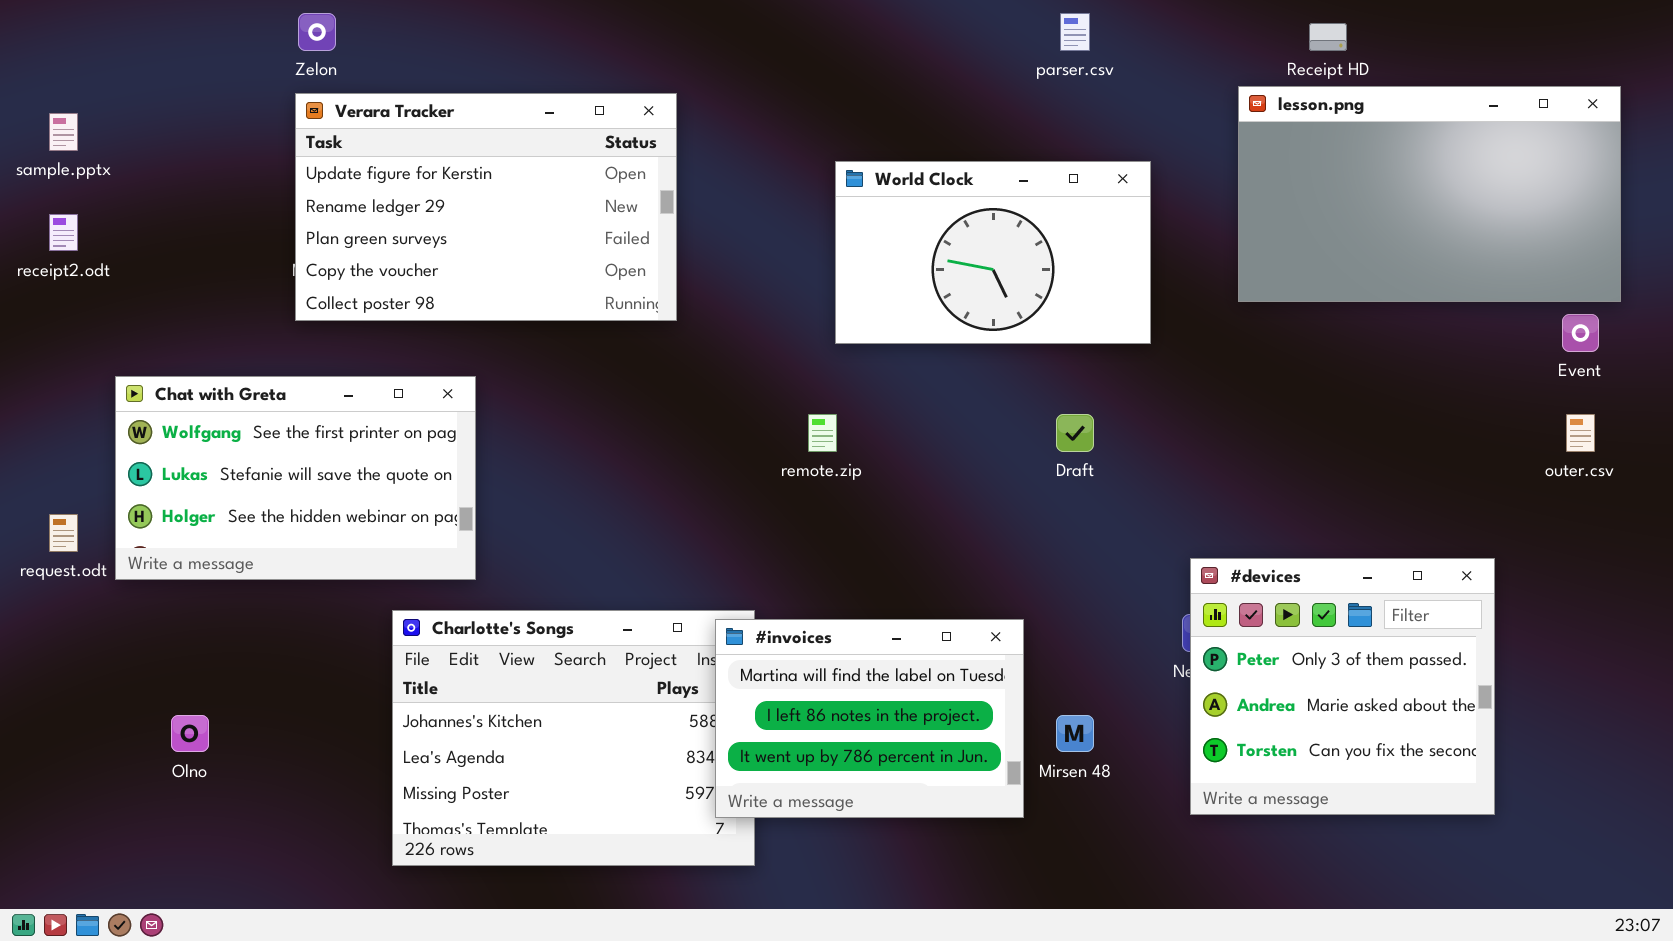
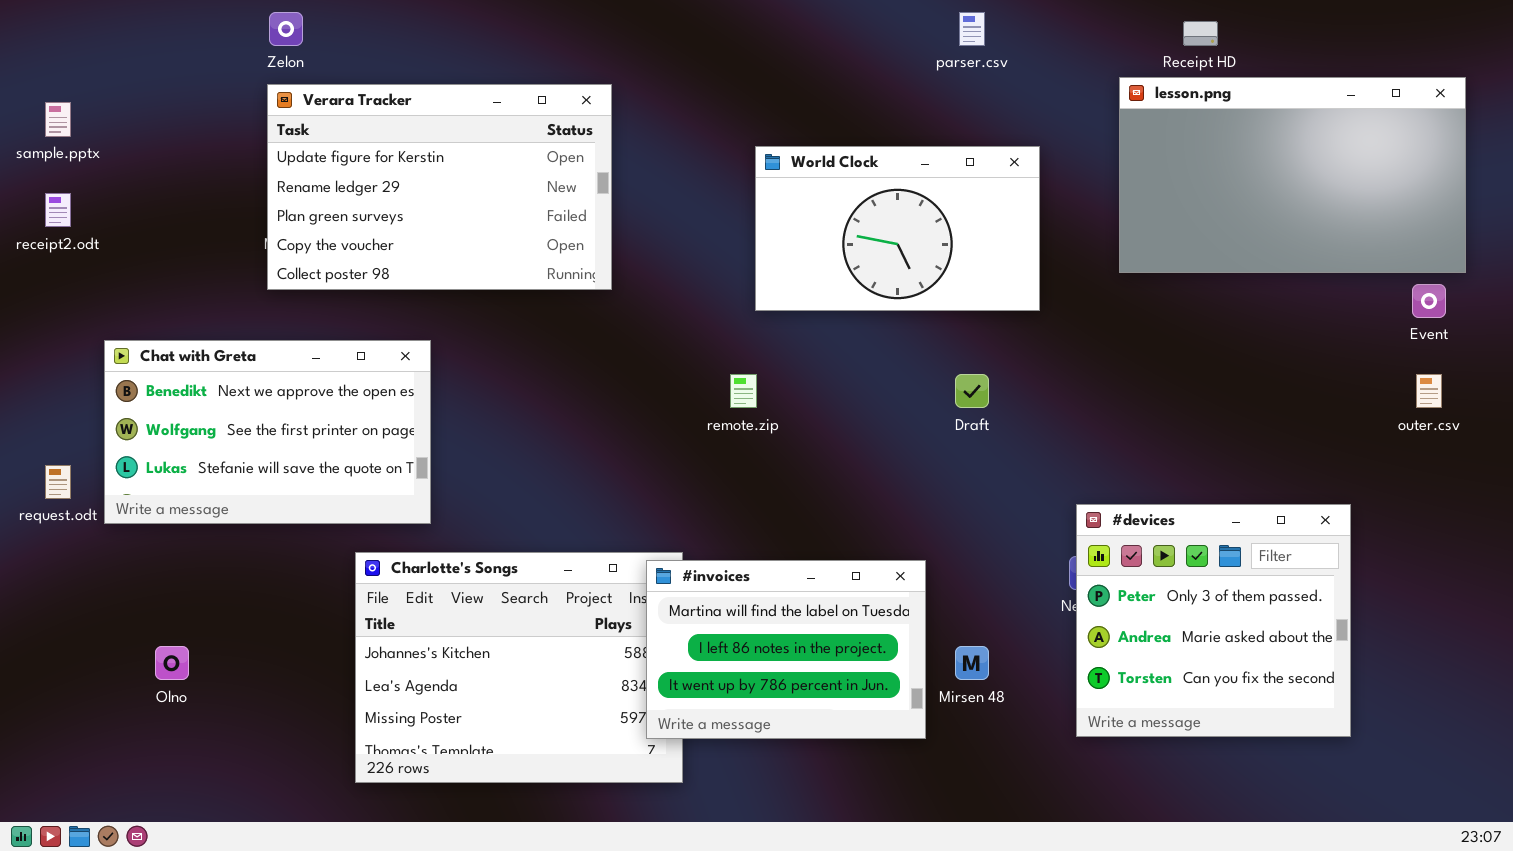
Chat with Greta: [115,376,476,580] -> [104,340,431,524], scrolled up 1 row

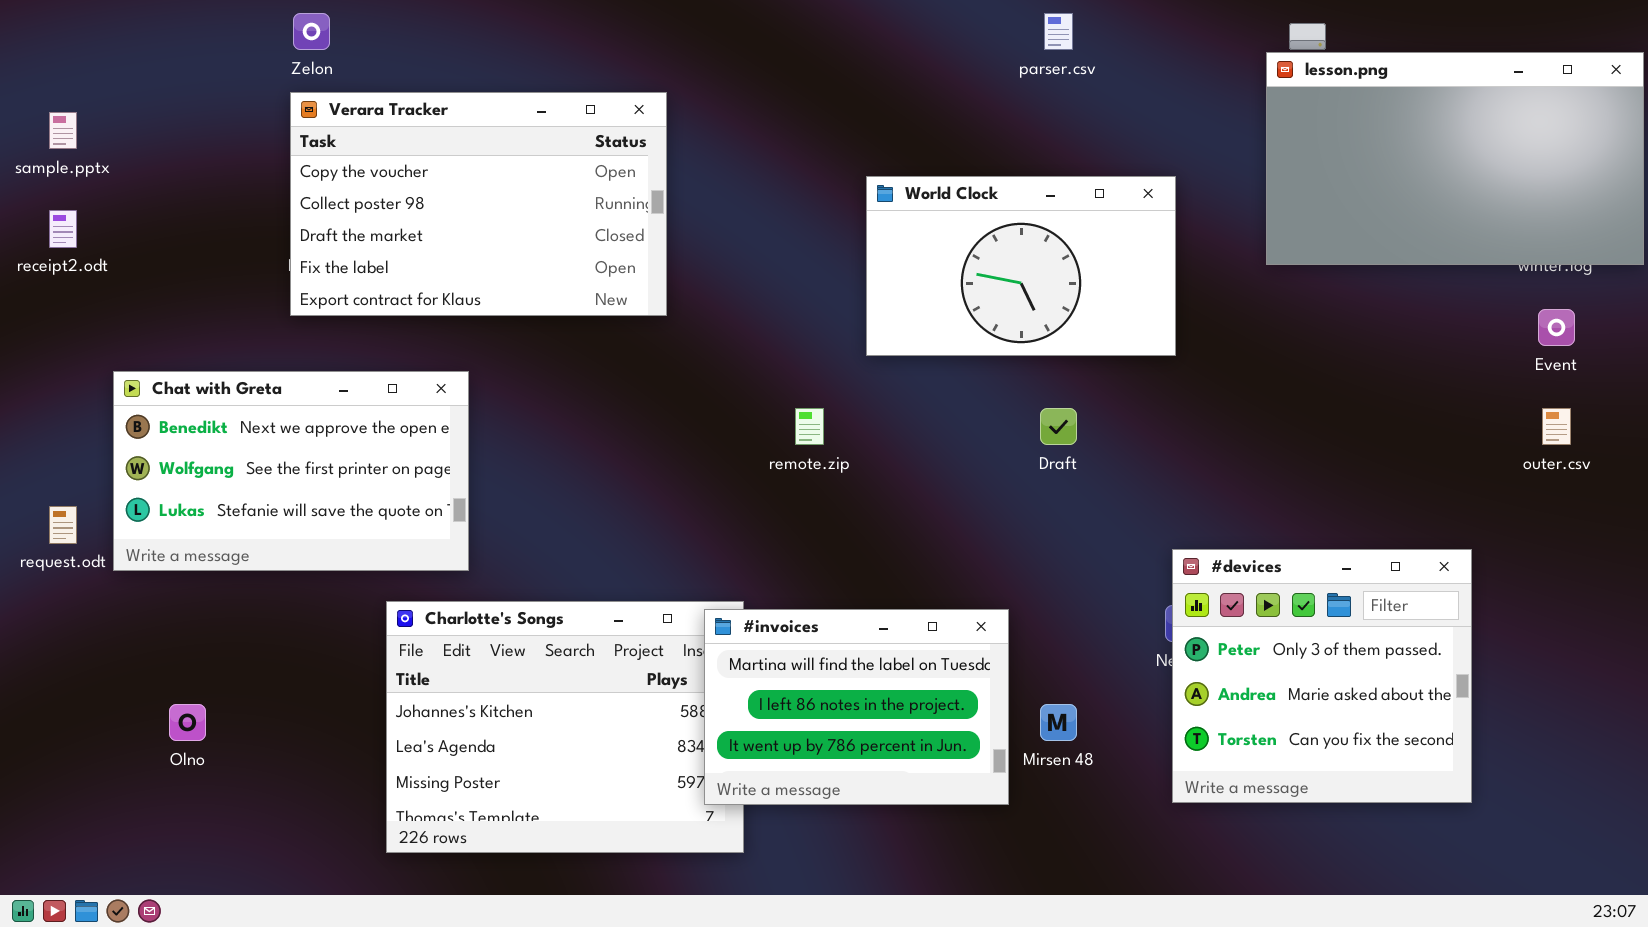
lesson.png: [1119,77,1466,273] -> [1266,52,1644,265], moved
Verara Tracker: [267,84,612,290] -> [290,92,667,316], scrolled down 3 rows
World Clock: [755,146,1040,311] -> [866,176,1176,356], moved

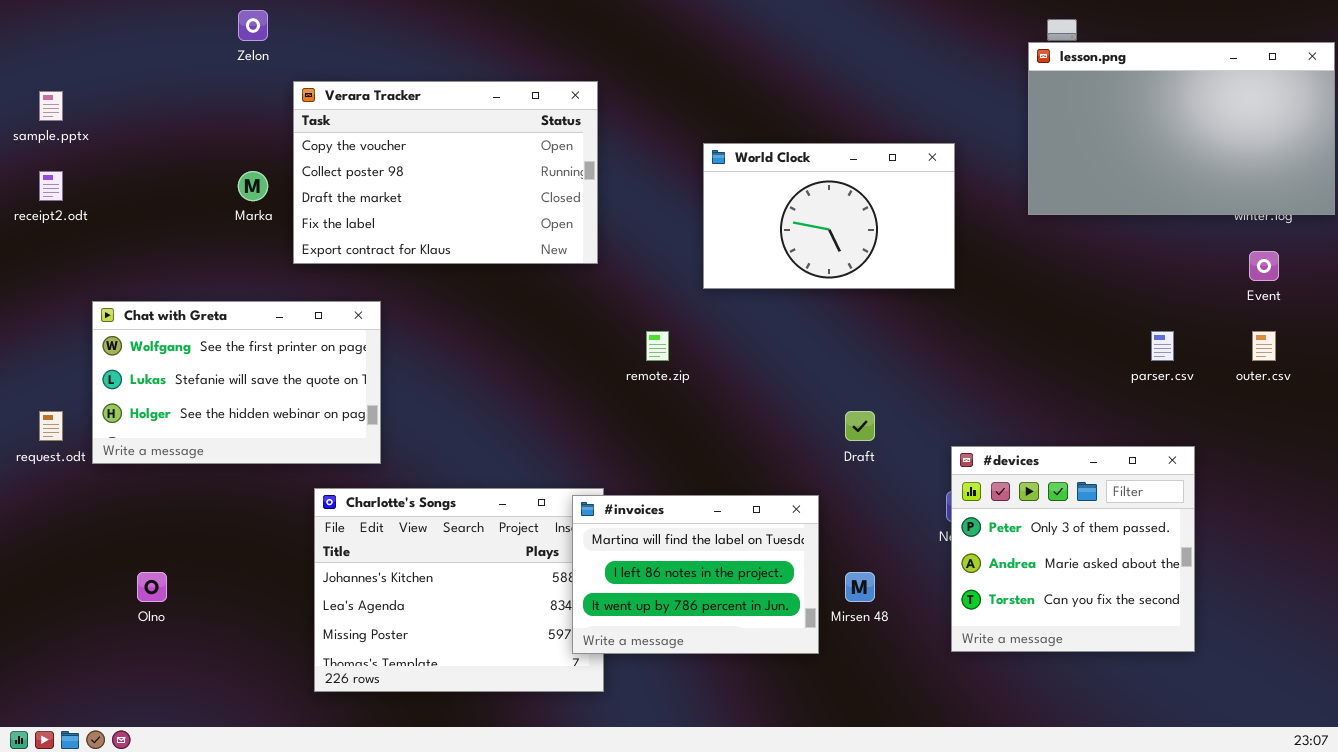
parser.csv: [1044,13,1073,50] -> [1151,331,1174,361], moved
Verara Tracker: [290,92,667,316] -> [293,81,598,264], moved
Chat with Greta: [113,371,469,571] -> [92,301,381,464], scrolled down 1 row
Draft: [1040,408,1077,445] -> [845,411,875,441], moved

